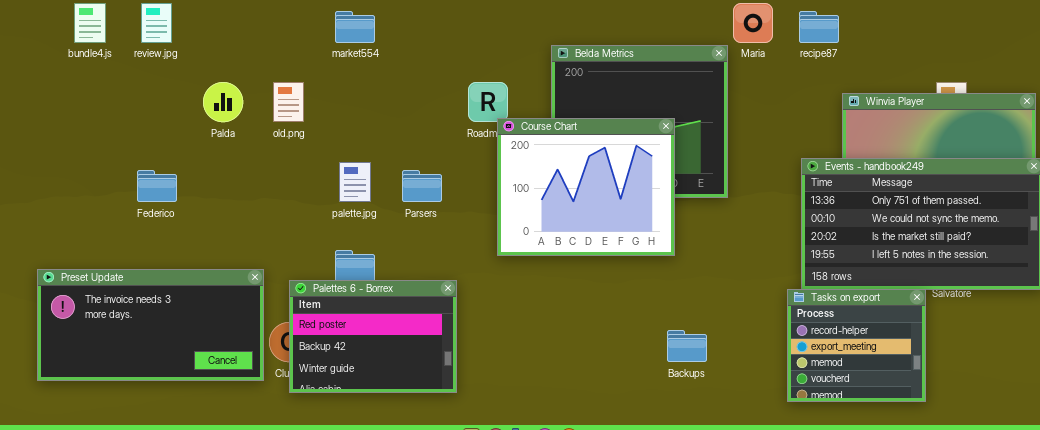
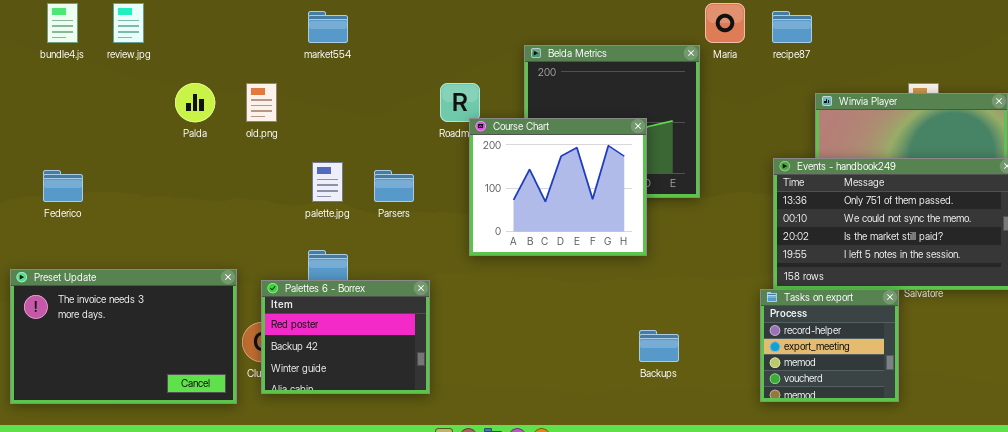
Federico: [137,170,177,202] -> [43,170,83,202], moved
Preset Update: [37,269,264,381] -> [10,269,237,404], resized

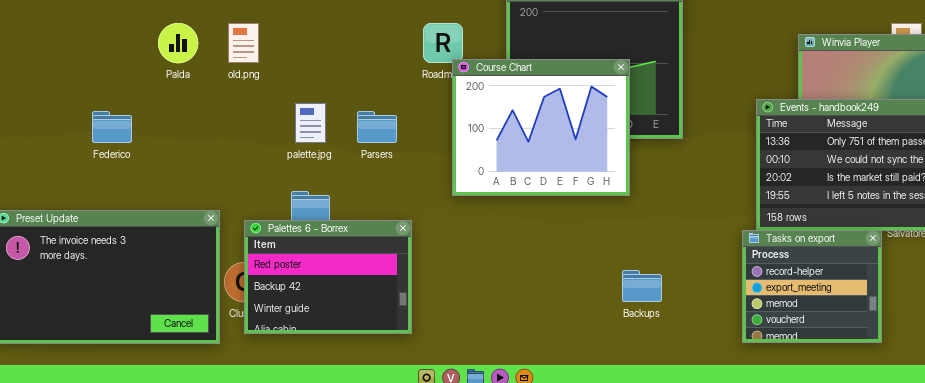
Federico: [43,170,83,202] -> [92,111,132,143], moved

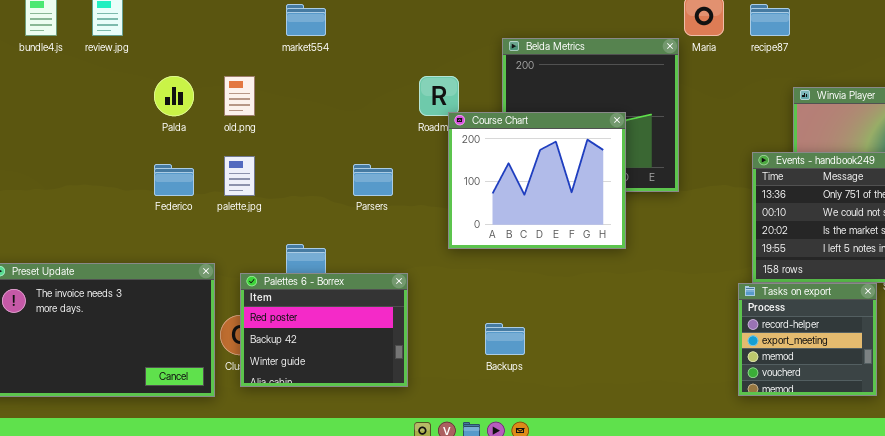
palette.jpg: [295,103,326,143] -> [224,156,255,196], moved
Federico: [92,111,132,143] -> [154,164,194,196], moved
Backups: [622,270,662,302] -> [485,323,525,355], moved

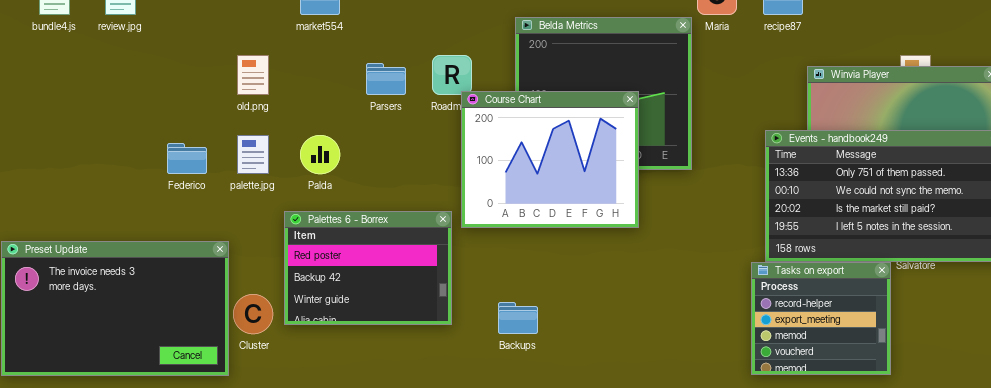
Palda: [154,76,194,116] -> [300,135,340,174], moved
Parsers: [353,164,393,196] -> [366,63,406,95], moved
Palettes 6 - Borrex: [240,273,408,387] -> [284,211,452,325], moved

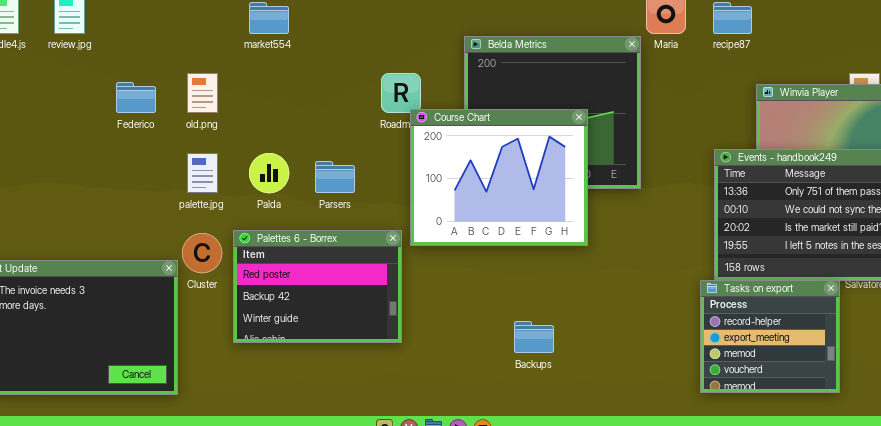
Parsers: [366,63,406,95] -> [315,161,355,193], moved
Federico: [167,143,207,174] -> [116,82,156,113], moved
Cluster: [233,294,273,334] -> [182,233,222,273], moved
Backups: [498,302,538,334] -> [514,321,554,353], moved

